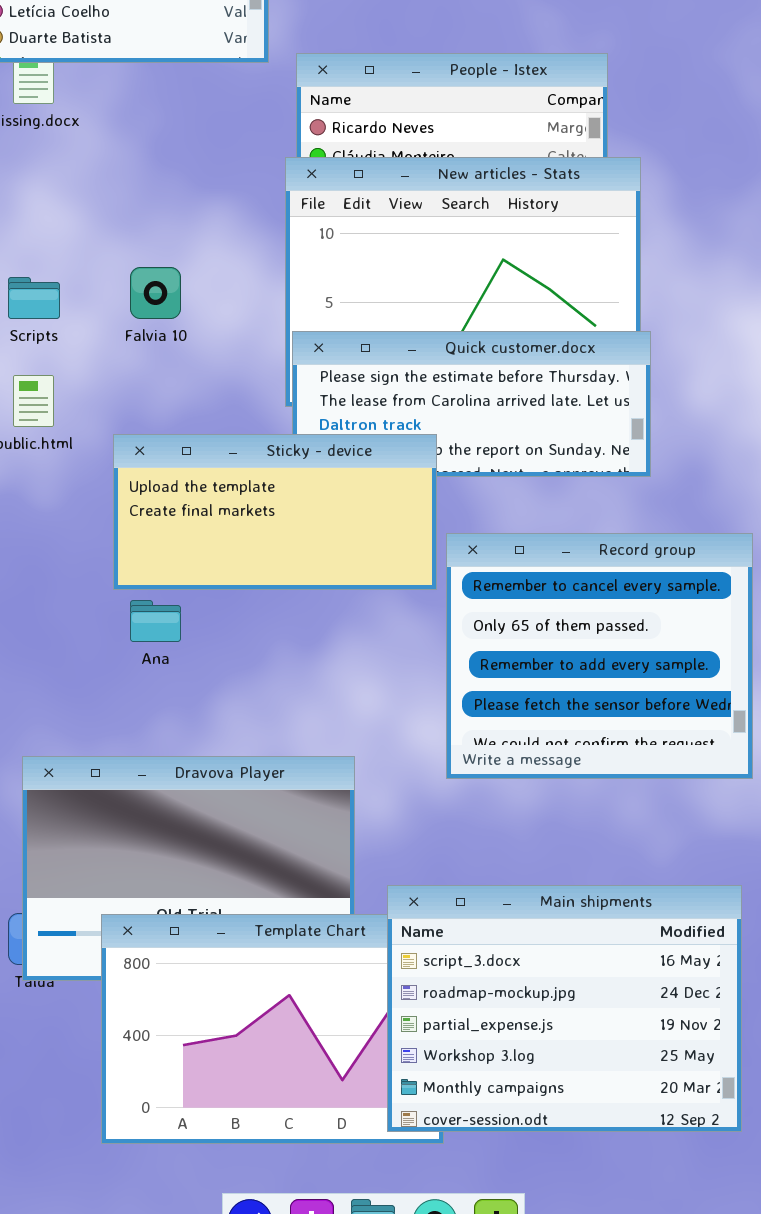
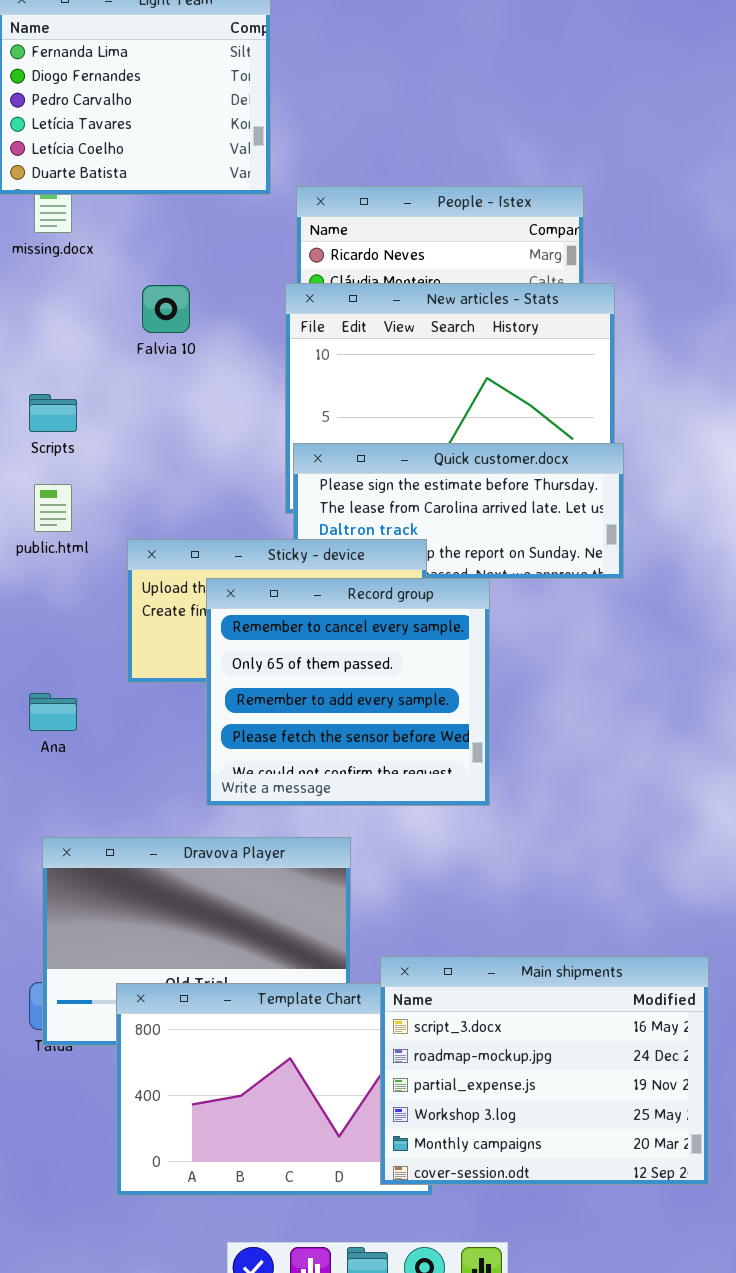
Falvia 10: [130,267,181,319] -> [142,285,190,333], moved
Record group: [446,533,753,779] -> [206,578,490,806], moved
Ana: [130,600,181,642] -> [29,693,77,731], moved

